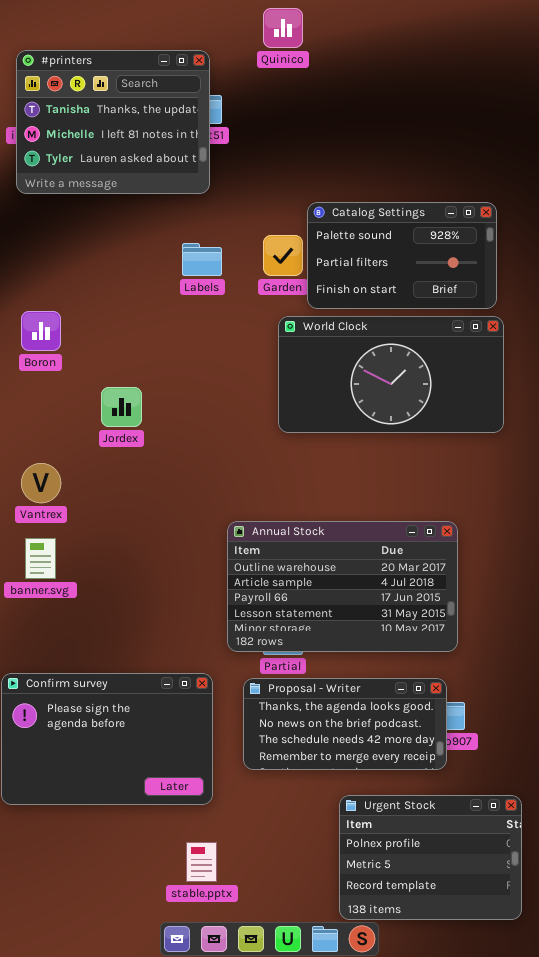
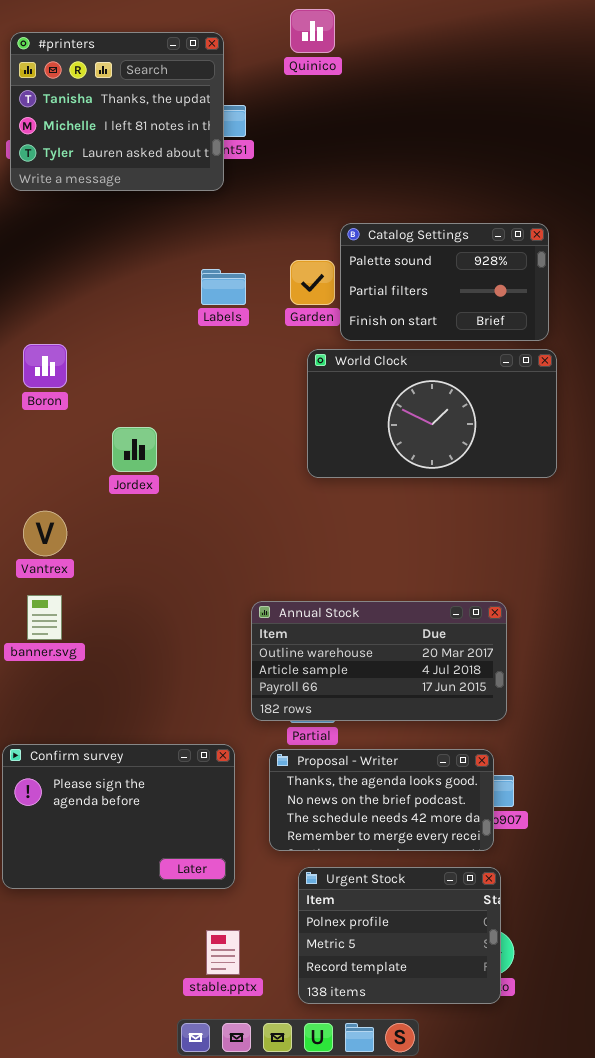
#printers: [16,50,210,194] -> [10,32,224,191], moved
Annual Stock: [227,521,458,652] -> [251,601,507,721], resized
Urgent Stock: [339,795,522,920] -> [298,867,501,1004], moved

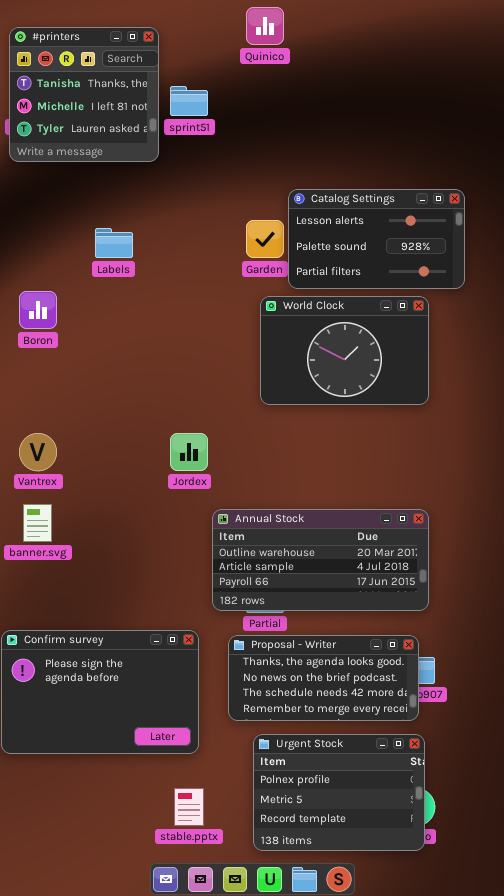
#printers: [10,32,224,191] -> [9,27,159,162], resized
Catalog Settings: [340,223,549,341] -> [288,189,465,289], scrolled up 1 row
Labels: [201,269,246,305] -> [95,228,133,258], moved
World Clock: [307,349,557,478] -> [260,296,429,405], resized
Jordex: [112,427,157,472] -> [170,433,208,471], moved

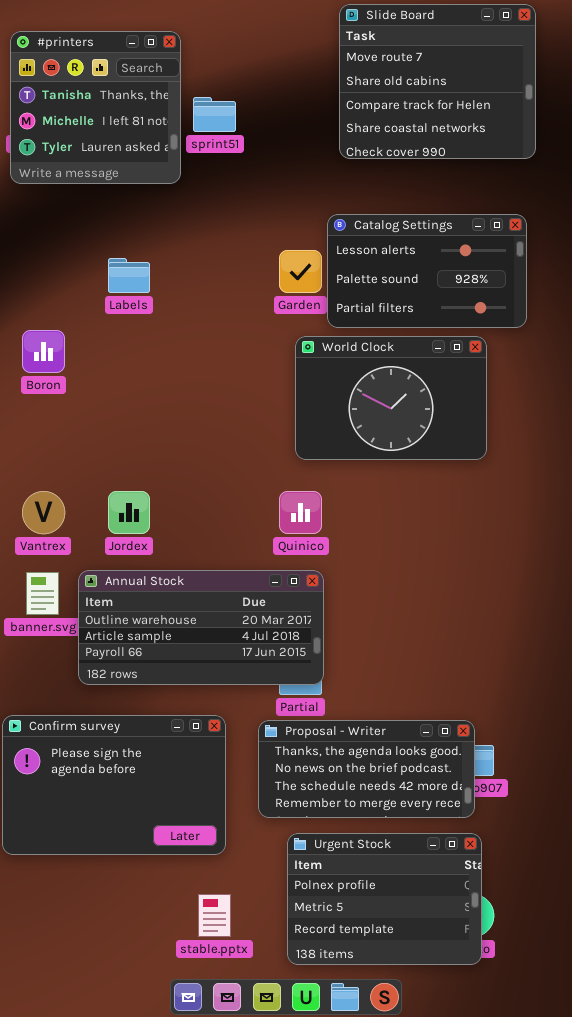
Slide Board: none -> [339,4,536,159], opened
Quinico: [246,7,284,45] -> [279,491,322,534], moved
Jordex: [170,433,208,471] -> [108,491,150,534], moved
Annual Stock: [212,509,429,611] -> [78,570,324,685], moved

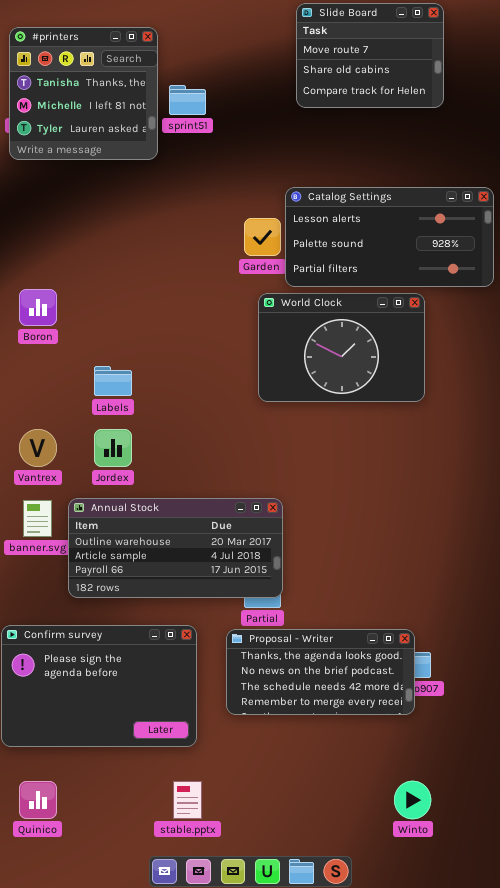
Slide Board: [339,4,536,159] -> [296,3,444,108], resized
Catalog Settings: [327,214,527,328] -> [285,187,494,287], resized
Labels: [108,258,150,293] -> [94,366,132,396], moved
Quinico: [279,491,322,534] -> [19,781,57,819], moved
Urgent Stock: [287,833,482,965] -> none, closed

